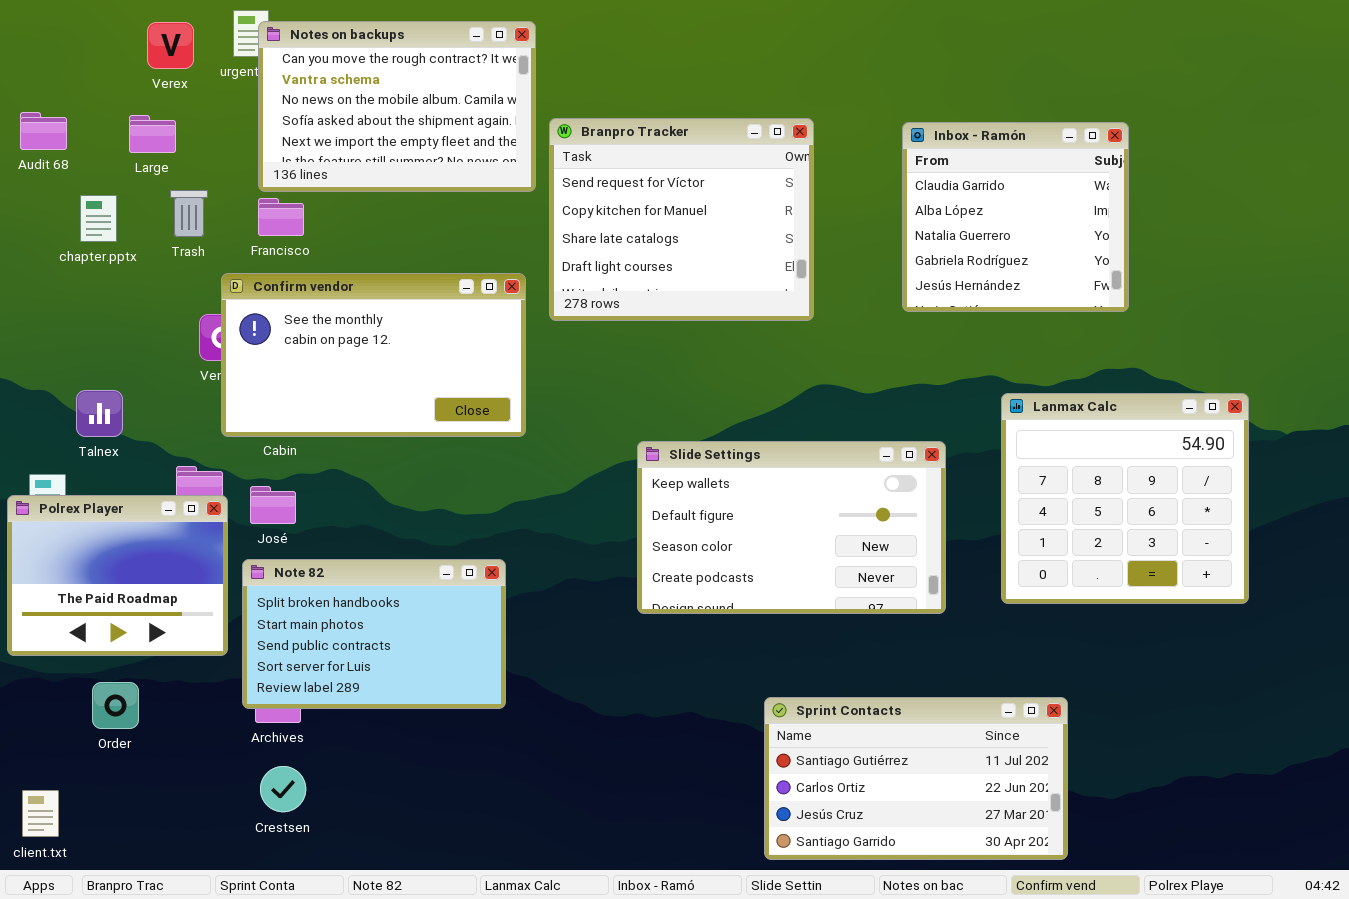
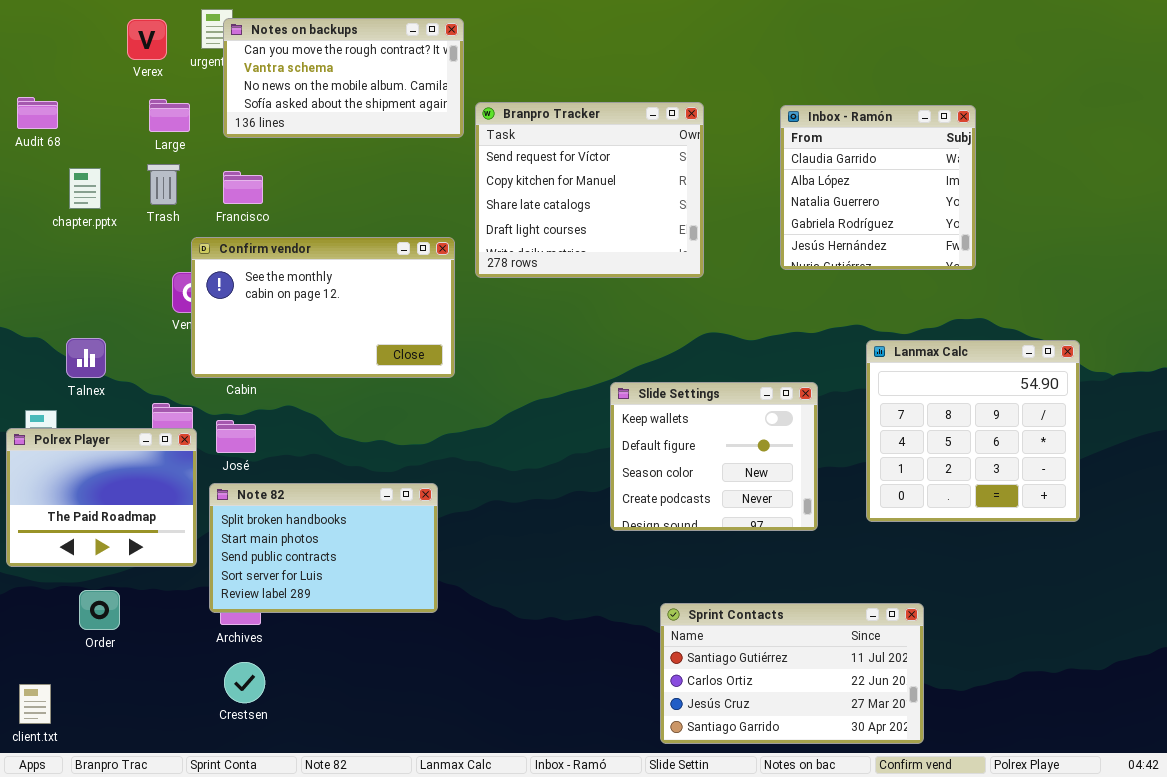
Notes on backups: [258,21,536,192] -> [223,18,464,138], resized
Large: [129,115,176,153] -> [149,99,190,132], moved
Slide Settings: [637,441,946,614] -> [610,382,818,531], resized

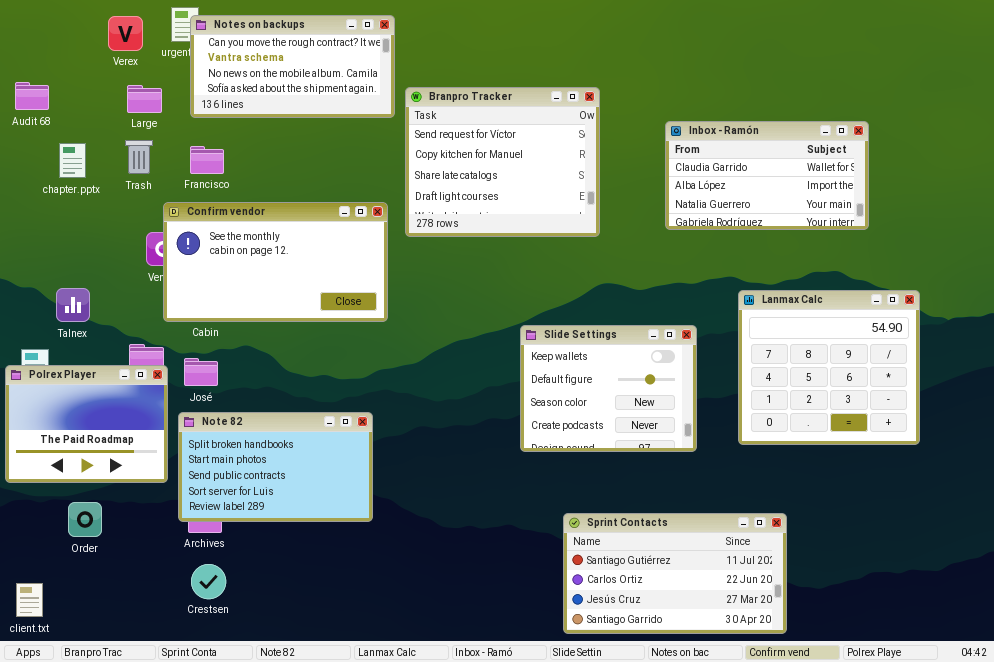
Inbox - Ramón: [780,105,976,270] -> [665,121,869,230], resized

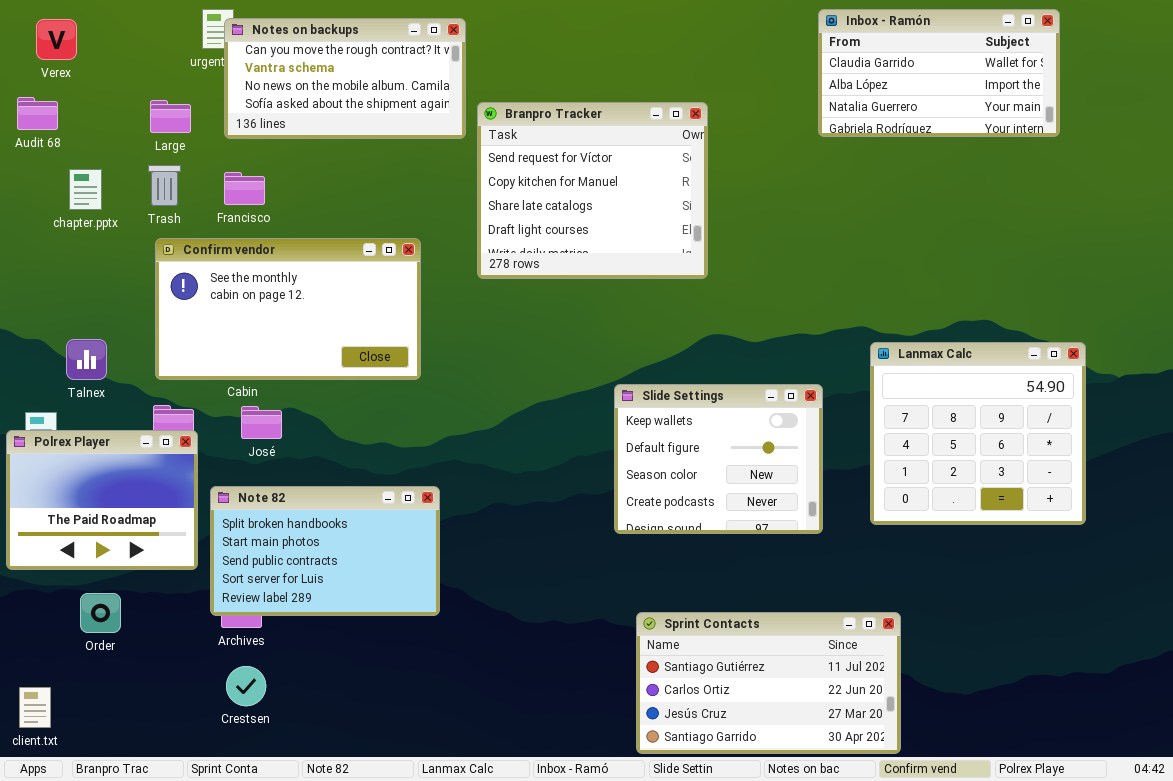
Verex: [108,16,143,51] -> [36,19,77,60], moved
Inbox - Ramón: [665,121,869,230] -> [818,9,1060,137], moved
Confirm vendor: [163,202,388,322] -> [155,238,421,380], moved
José: [184,358,218,386] -> [241,406,282,439], moved
Sprint Contacts: [563,513,787,634] -> [636,612,901,754], moved

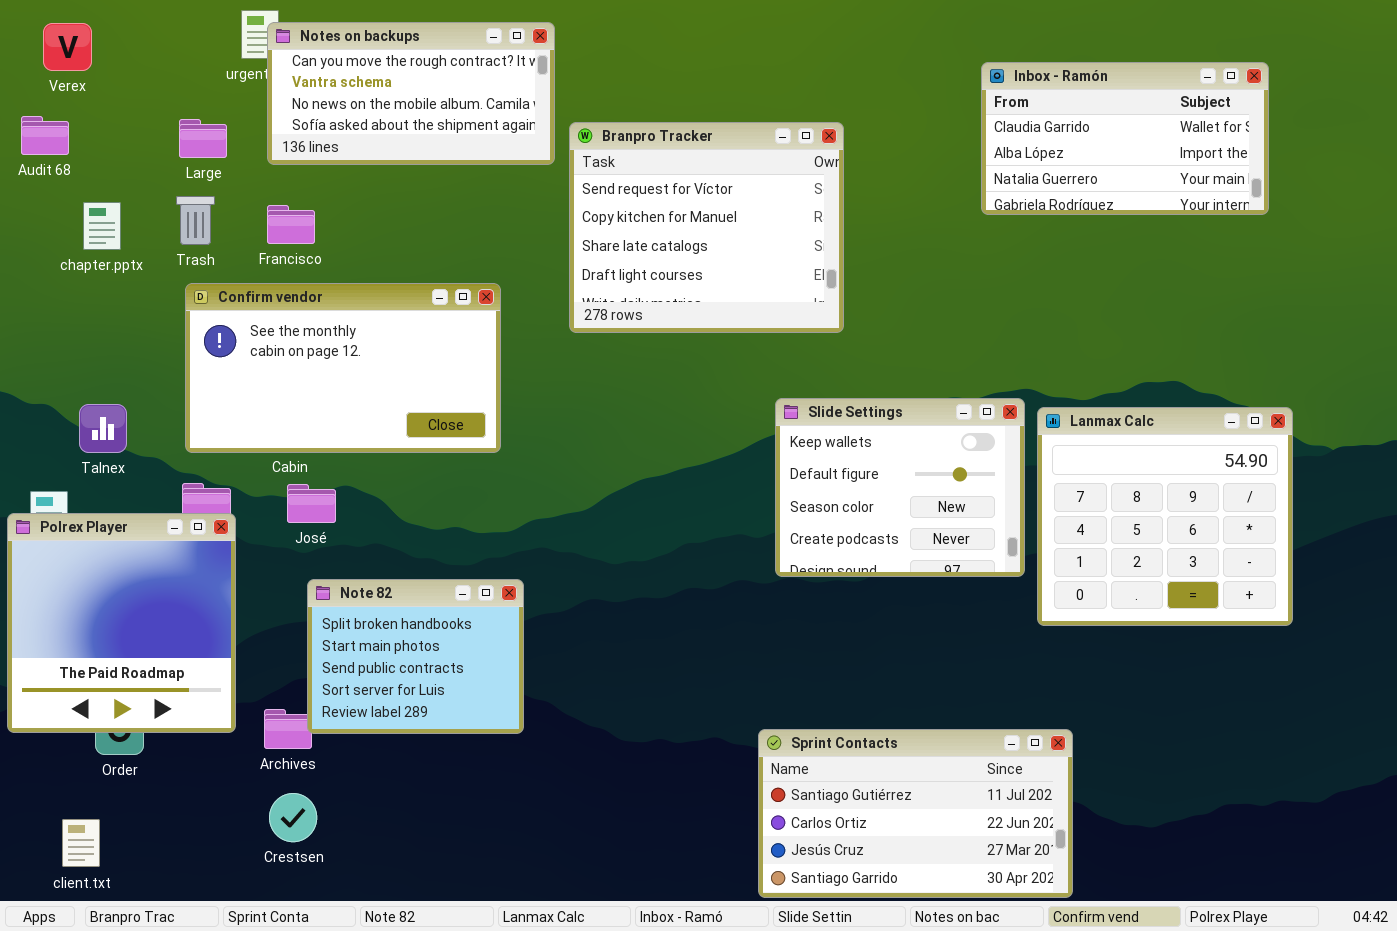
Inbox - Ramón: [818,9,1060,137] -> [981,62,1269,215], moved
Slide Settings: [614,384,823,534] -> [775,398,1025,577], moved
Polrex Player: [6,430,198,570] -> [7,513,236,733], resized
Note 82: [210,486,440,616] -> [307,579,524,734], resized
client.txt: [19,687,51,728] -> [62,819,100,867], moved

